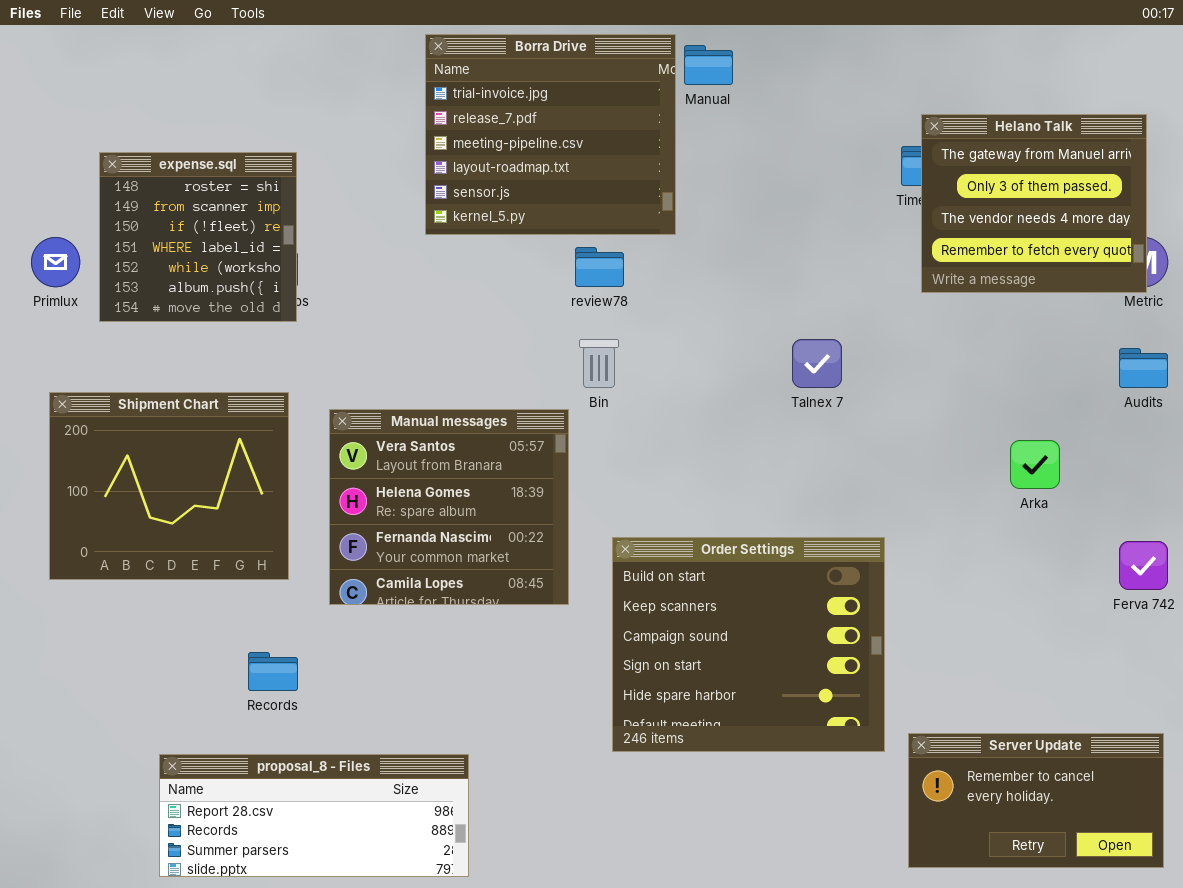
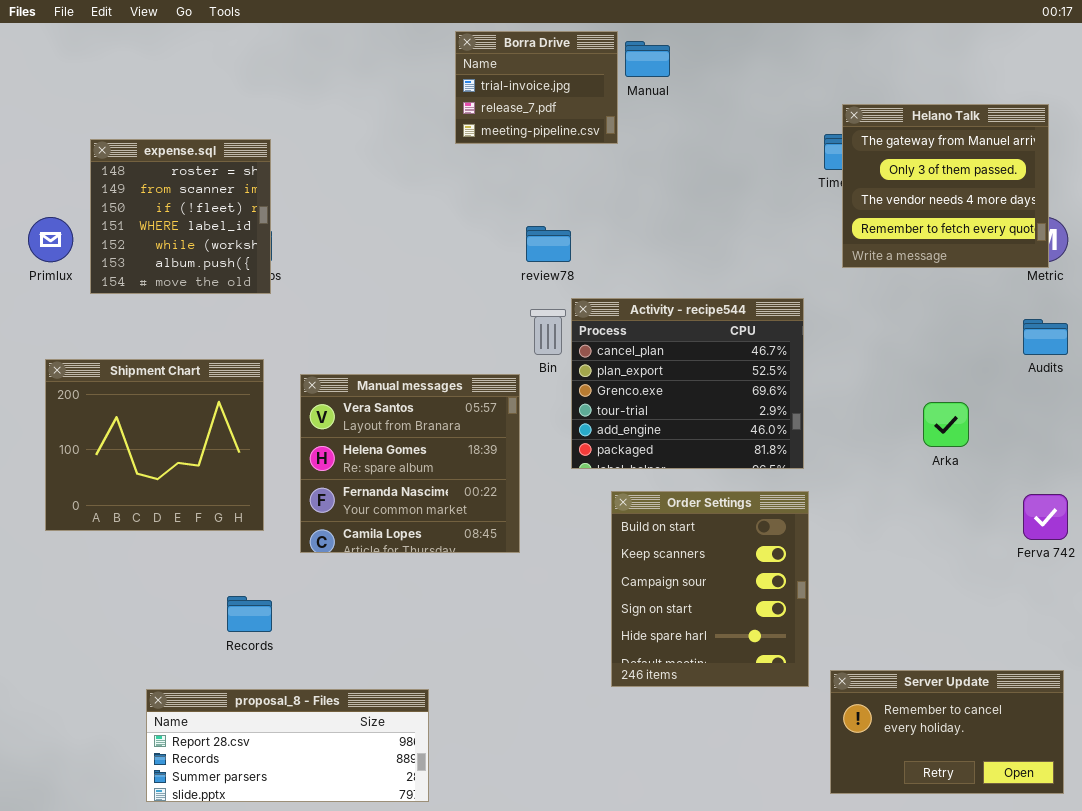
Borra Drive: [425,34,676,235] -> [455,31,618,144], resized
Activity - recipe544: none -> [571,298,804,469], opened
Order Settings: [612,537,885,752] -> [611,491,809,687], resized

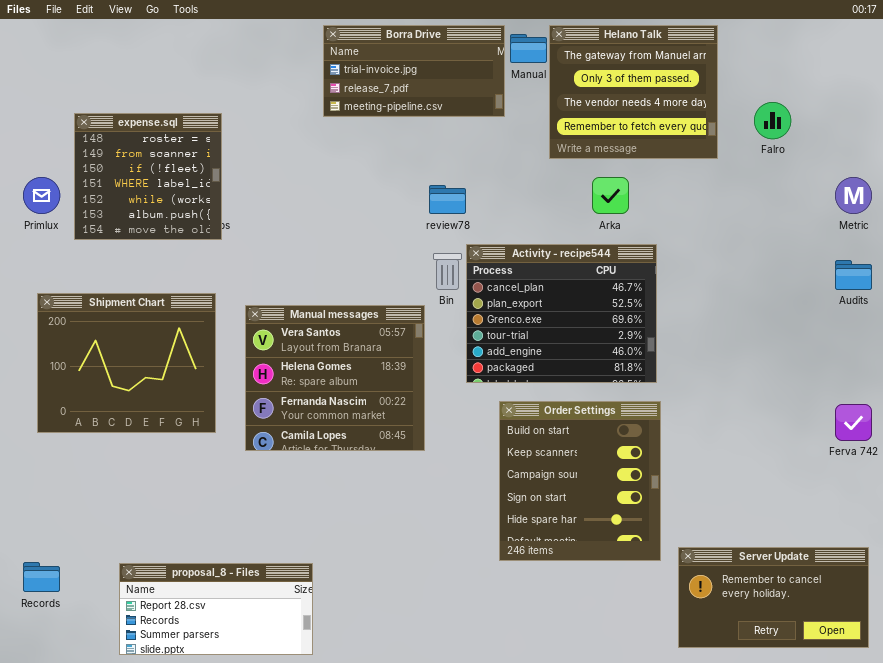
Borra Drive: [455,31,618,144] -> [323,25,505,117], resized
Helano Talk: [842,104,1049,268] -> [549,25,718,159], moved
Arka: [923,402,969,447] -> [592,177,629,214], moved
Records: [227,596,272,632] -> [23,562,60,592], moved
proposal_8 - Files: [146,689,429,802] -> [119,563,313,655], resized

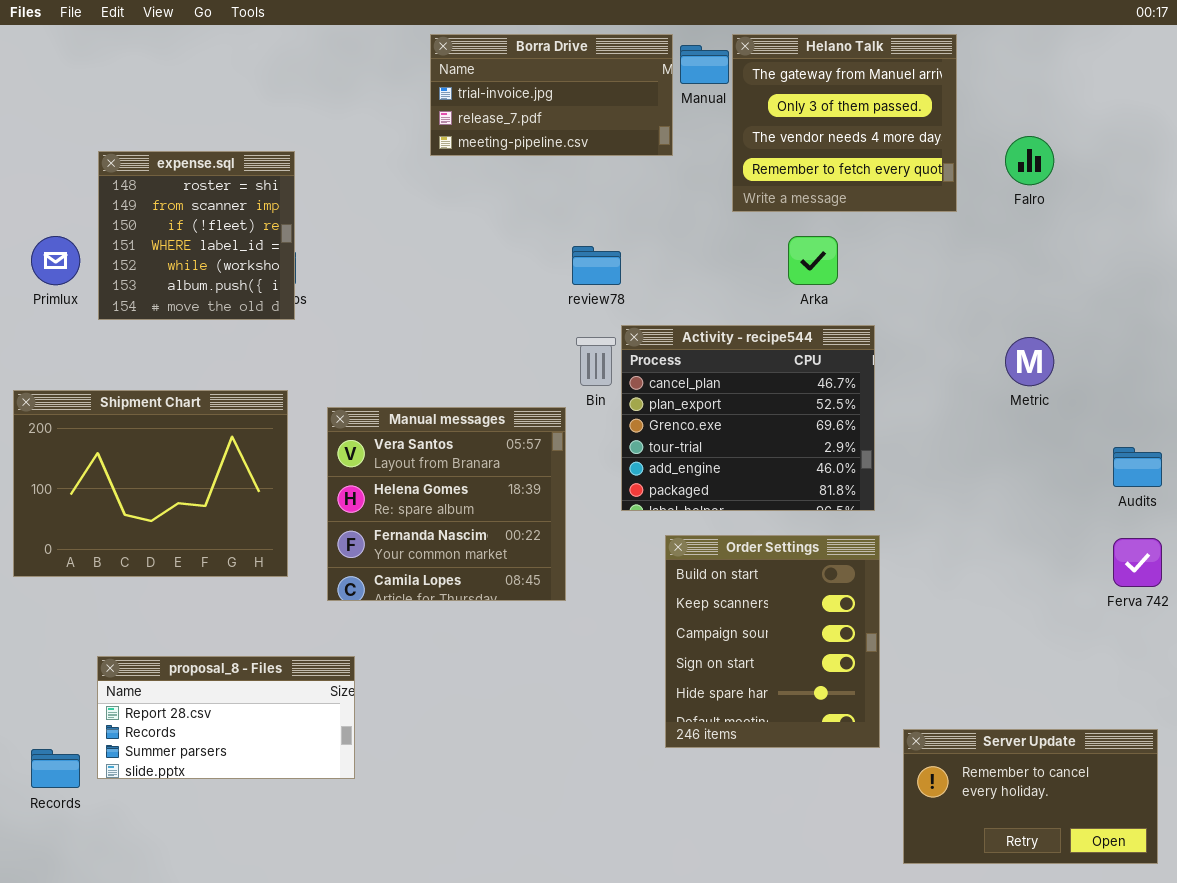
Metric: [835,177,872,214] -> [1005,337,1054,386], moved
Audits: [835,260,872,290] -> [1113,447,1162,487], moved
Shipment Chart: [37,293,216,433] -> [13,390,288,577], resized
proposal_8 - Files: [119,563,313,655] -> [97,656,355,779], moved

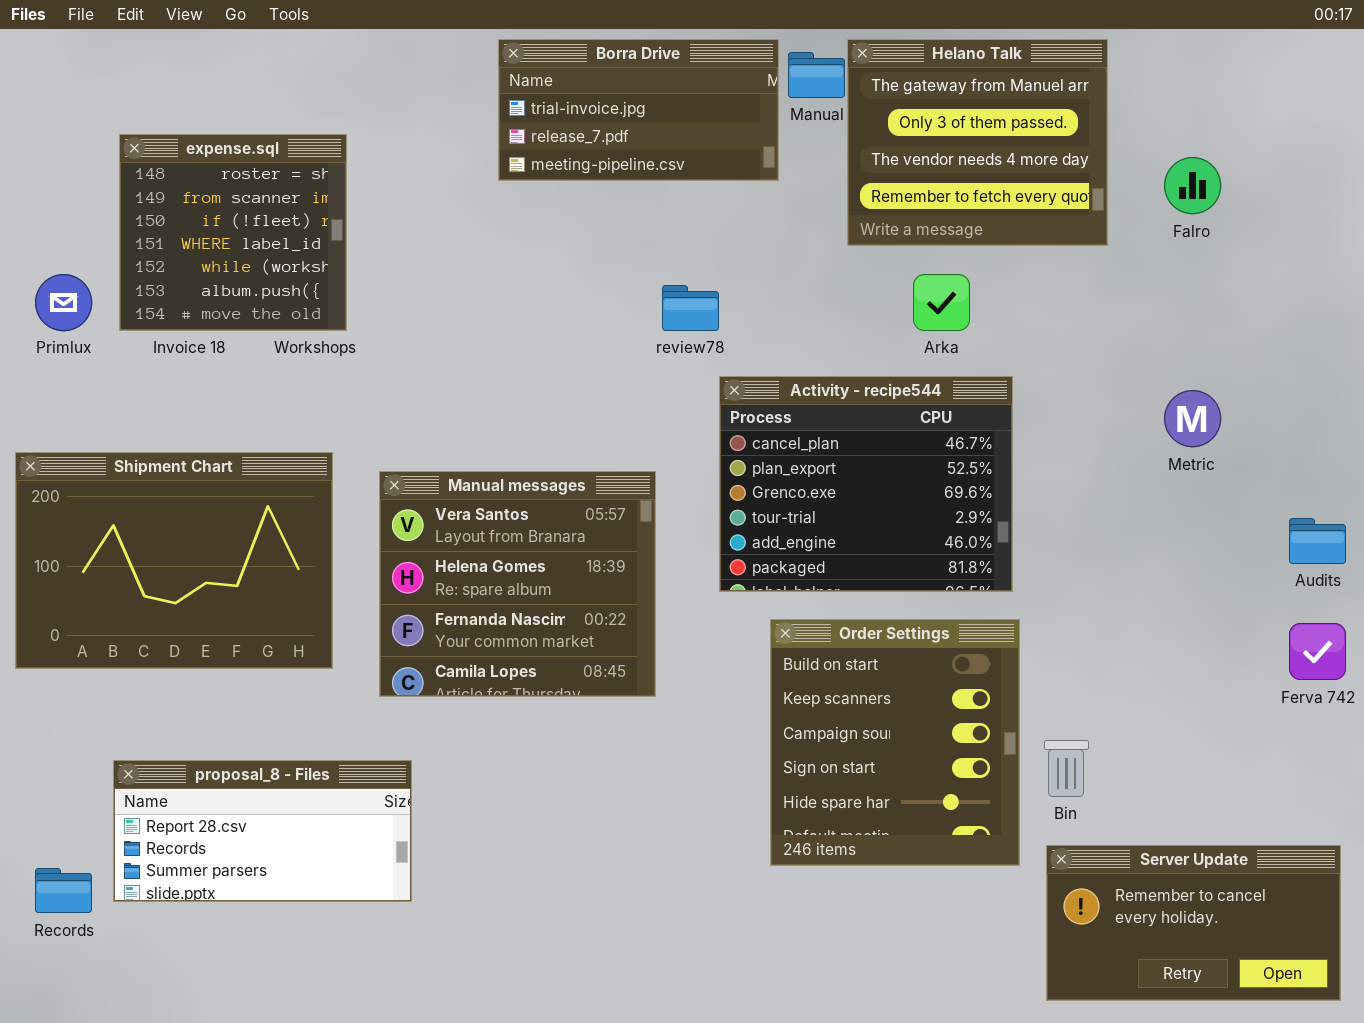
expense.sql: [98,151,295,320] -> [119,134,347,331], moved
Bin: [576,337,616,386] -> [1044,740,1089,797], moved

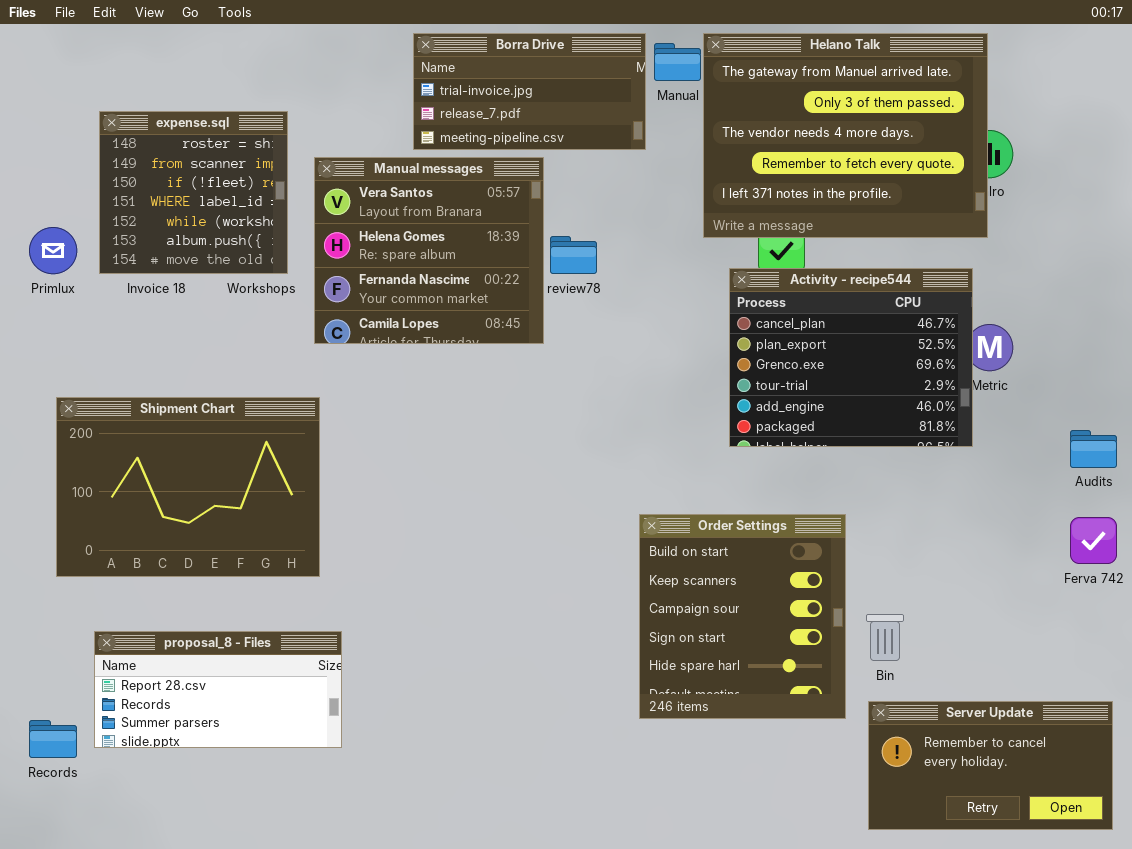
Helano Talk: [847,39,1108,246] -> [703,33,988,238], resized
Activity - recipe544: [719,376,1013,592] -> [729,268,973,447], moved
Shipment Chart: [15,452,333,669] -> [56,397,320,577], moved
Manual messages: [379,471,656,697] -> [314,157,544,344], moved

